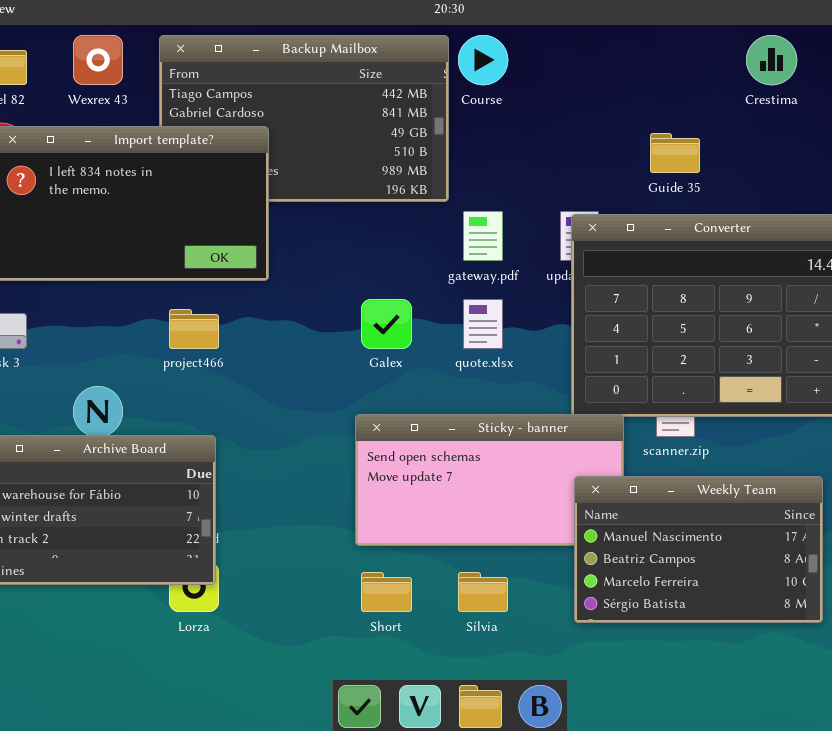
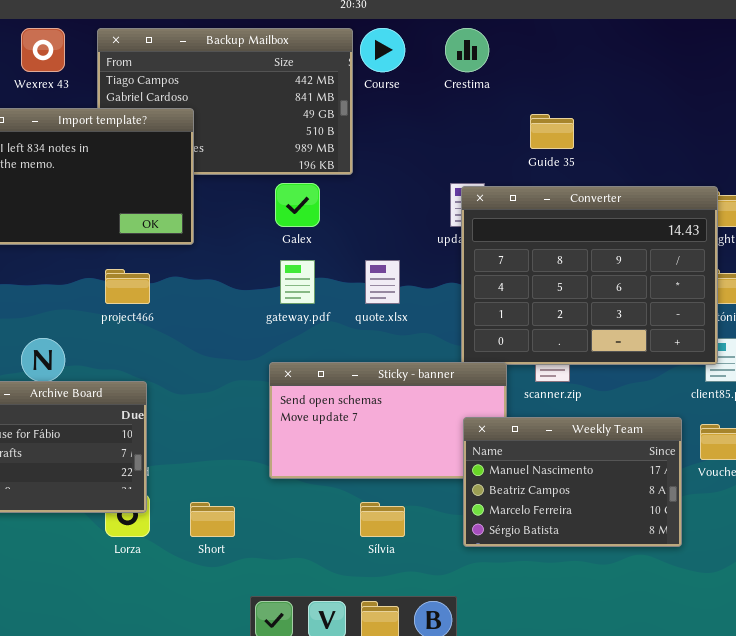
Crestima: [746,35,797,85] -> [445,28,489,72], moved
gateway.pdf: [463,211,503,261] -> [280,260,315,304], moved
Galex: [361,299,412,349] -> [275,183,320,227], moved
Short: [361,572,412,612] -> [190,502,235,537], moved

